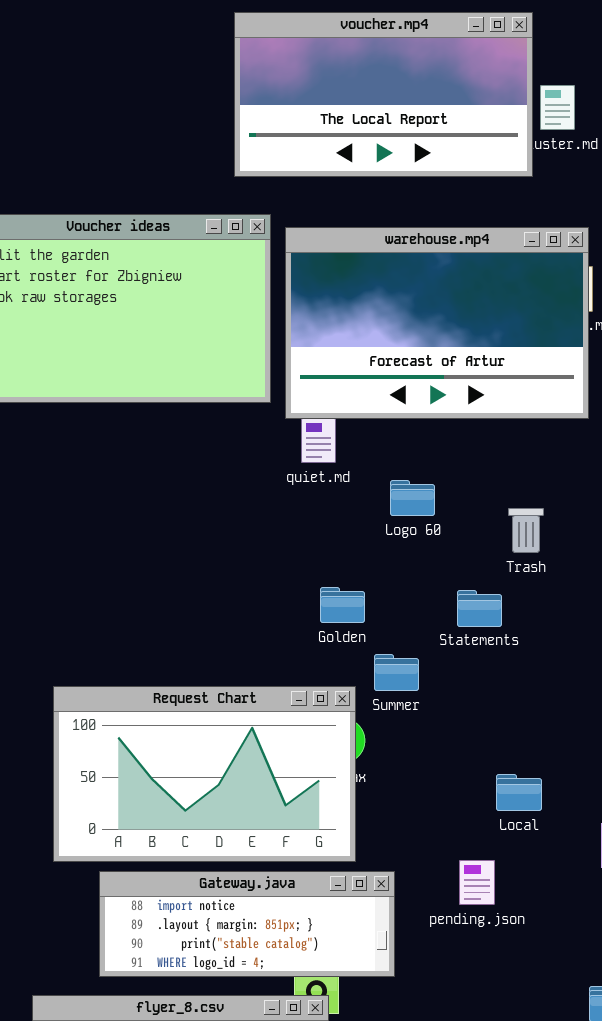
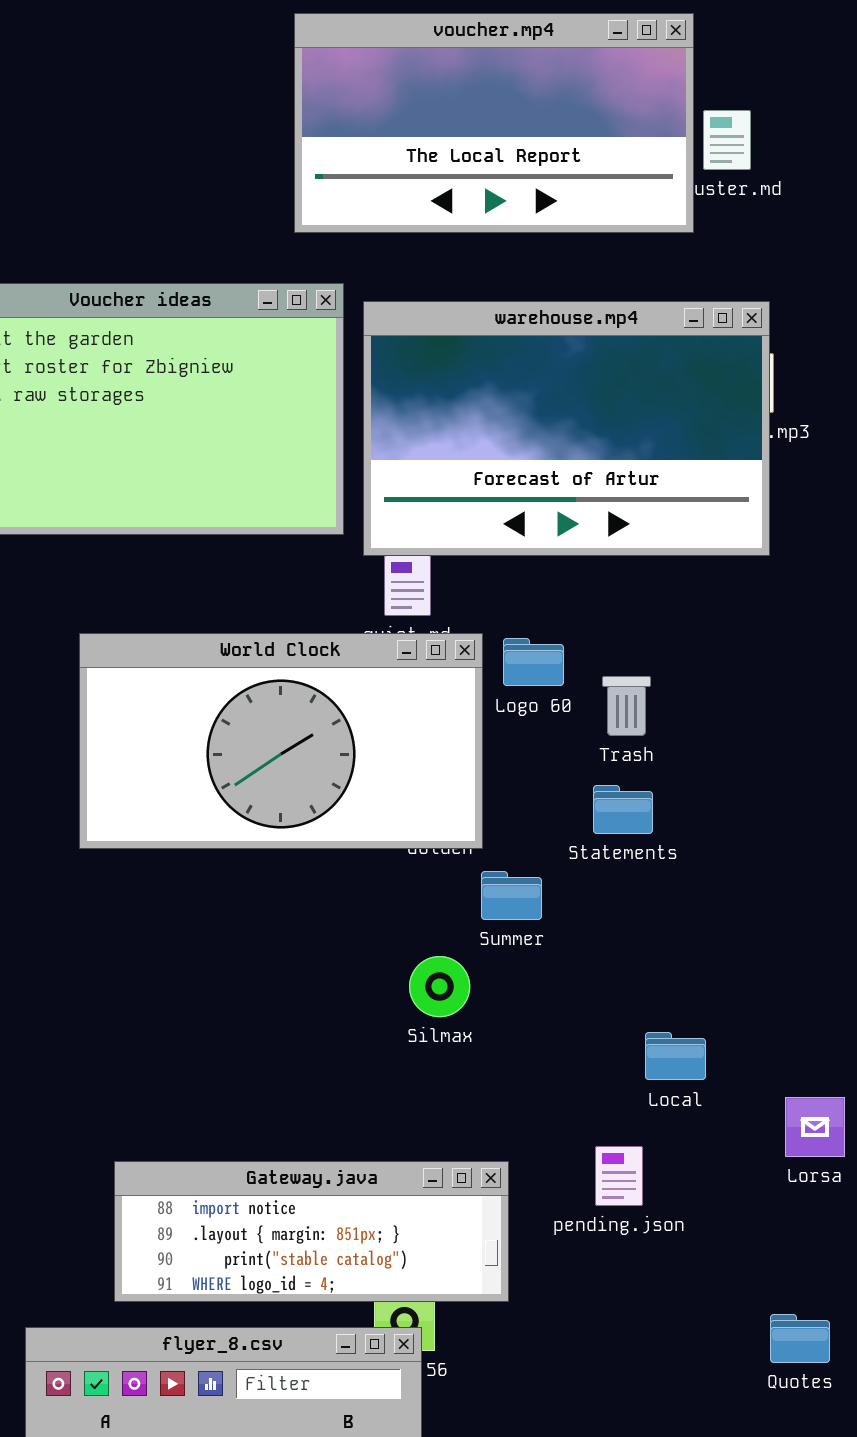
World Clock: none -> [79,633,483,849], opened
Trash: [508,508,544,553] -> [602,676,651,736], moved
Request Chart: [53,686,356,862] -> none, closed

